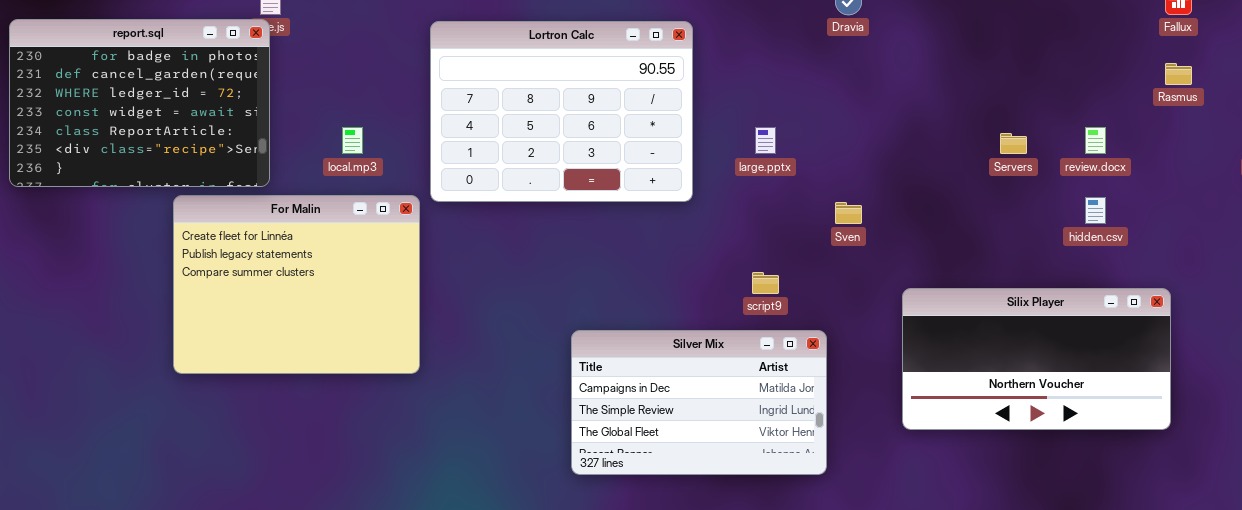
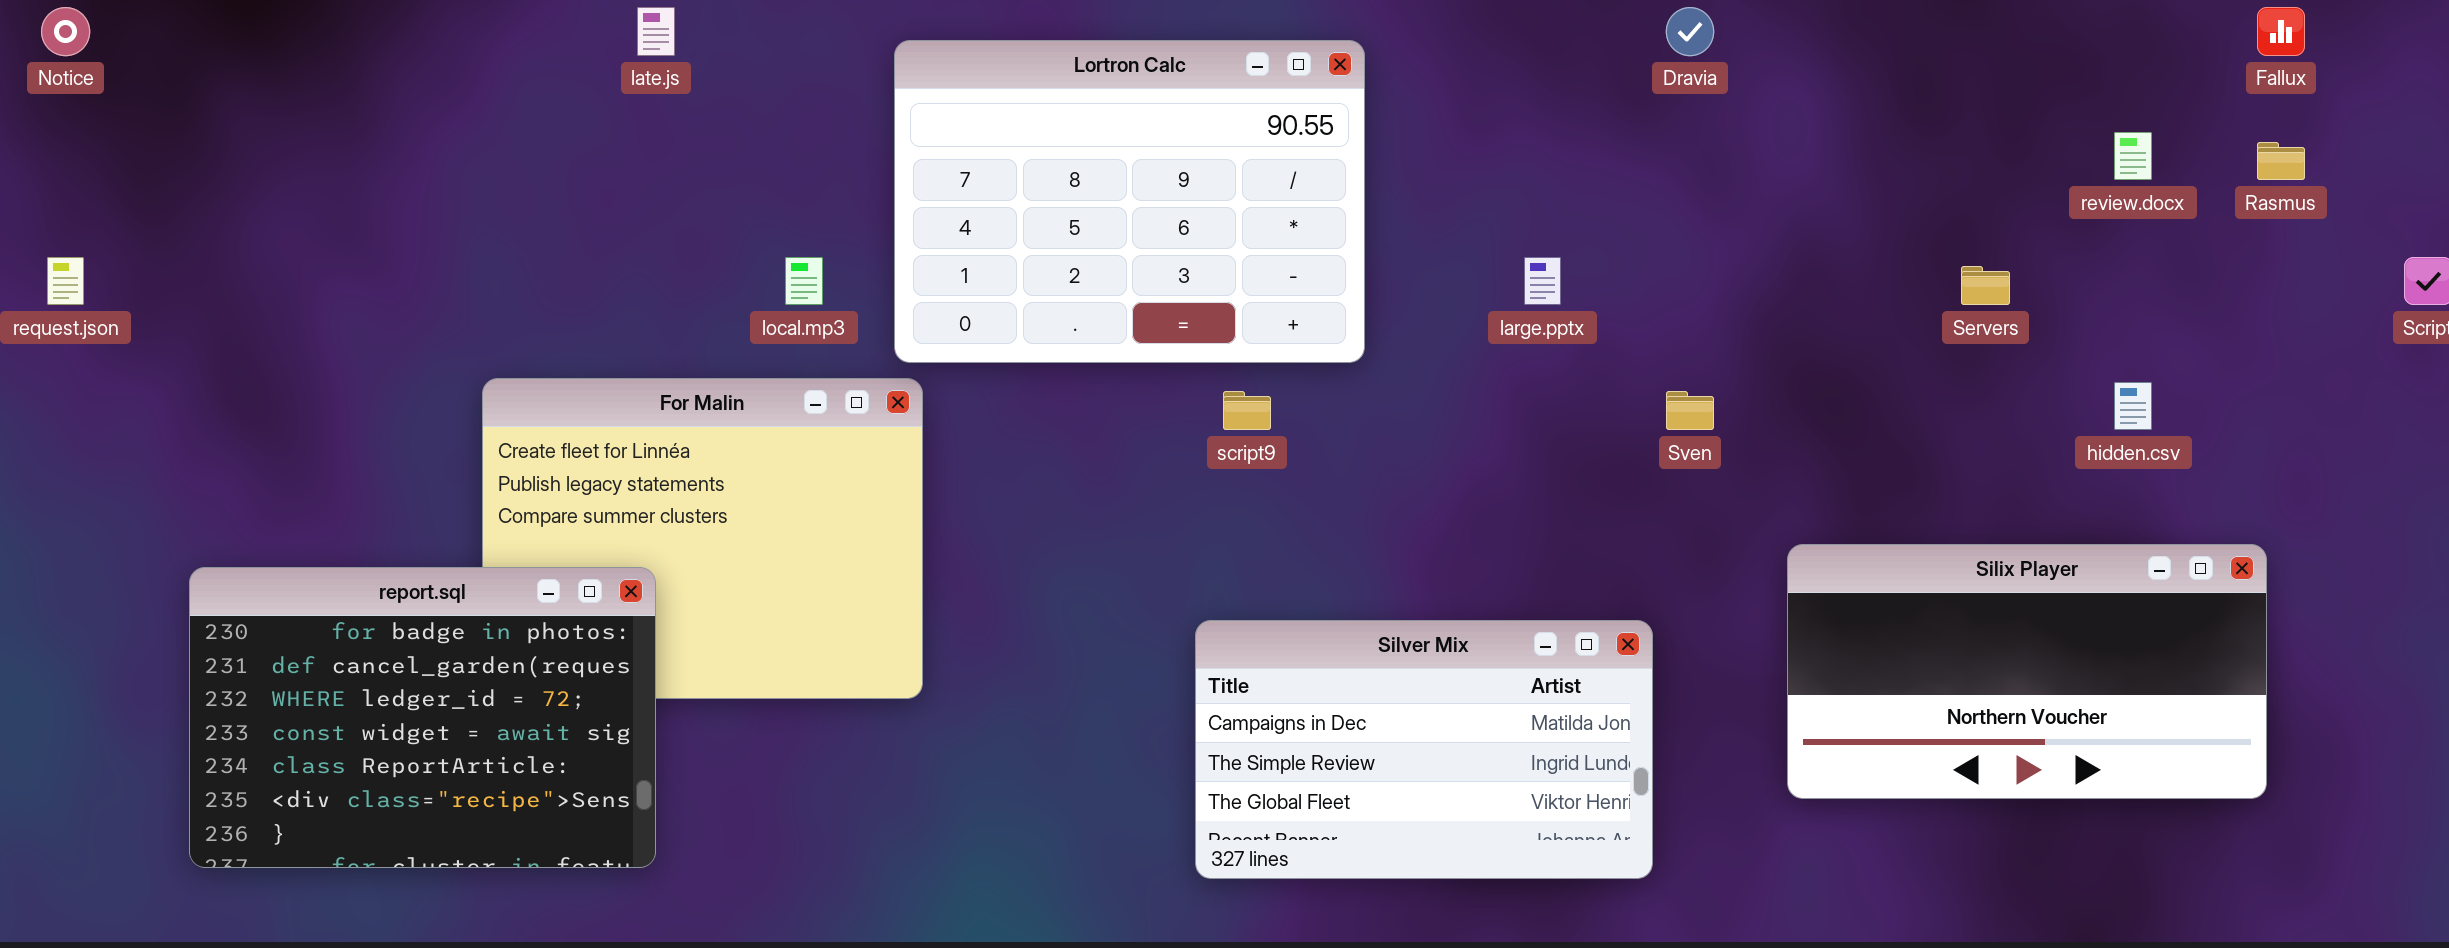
report.sql: [9,19,270,187] -> [189,567,656,868], moved
Lortron Calc: [430,21,693,202] -> [894,40,1365,363], moved
review.docx: [1085,127,1106,154] -> [2114,132,2152,180], moved
script9: [752,272,779,294] -> [1223,391,1271,430], moved

